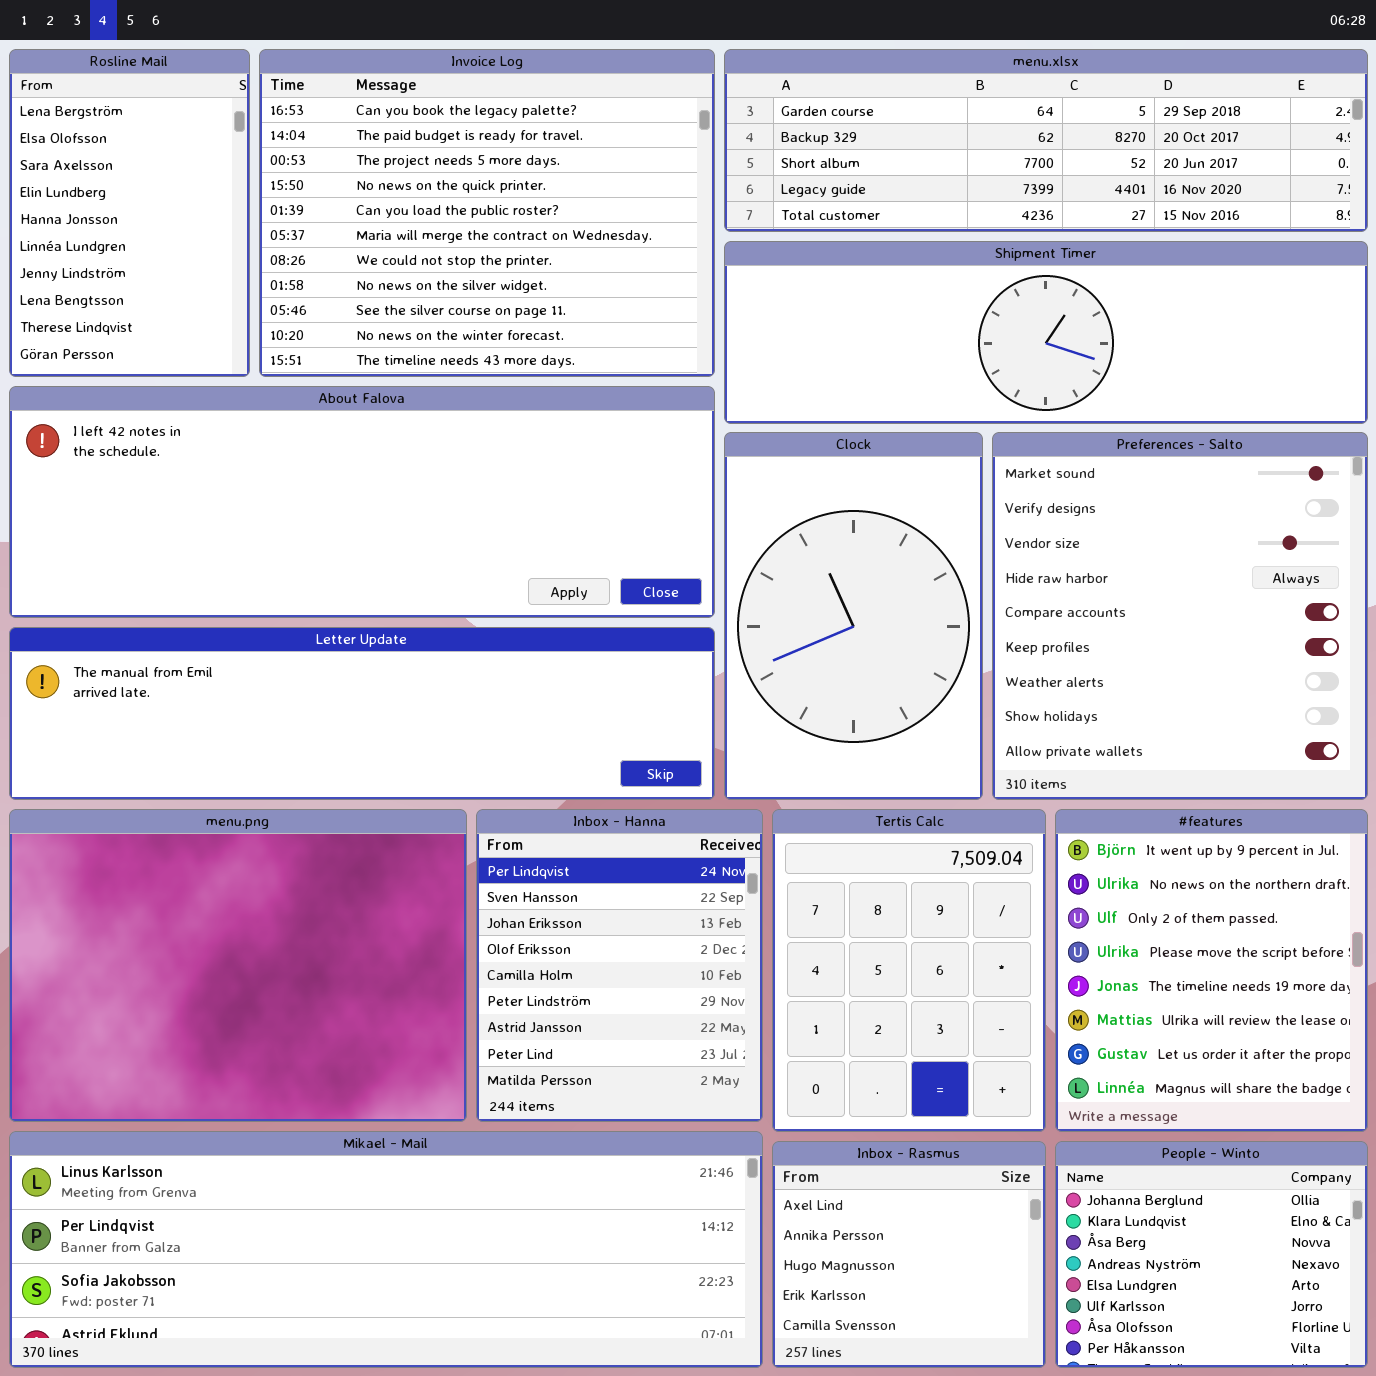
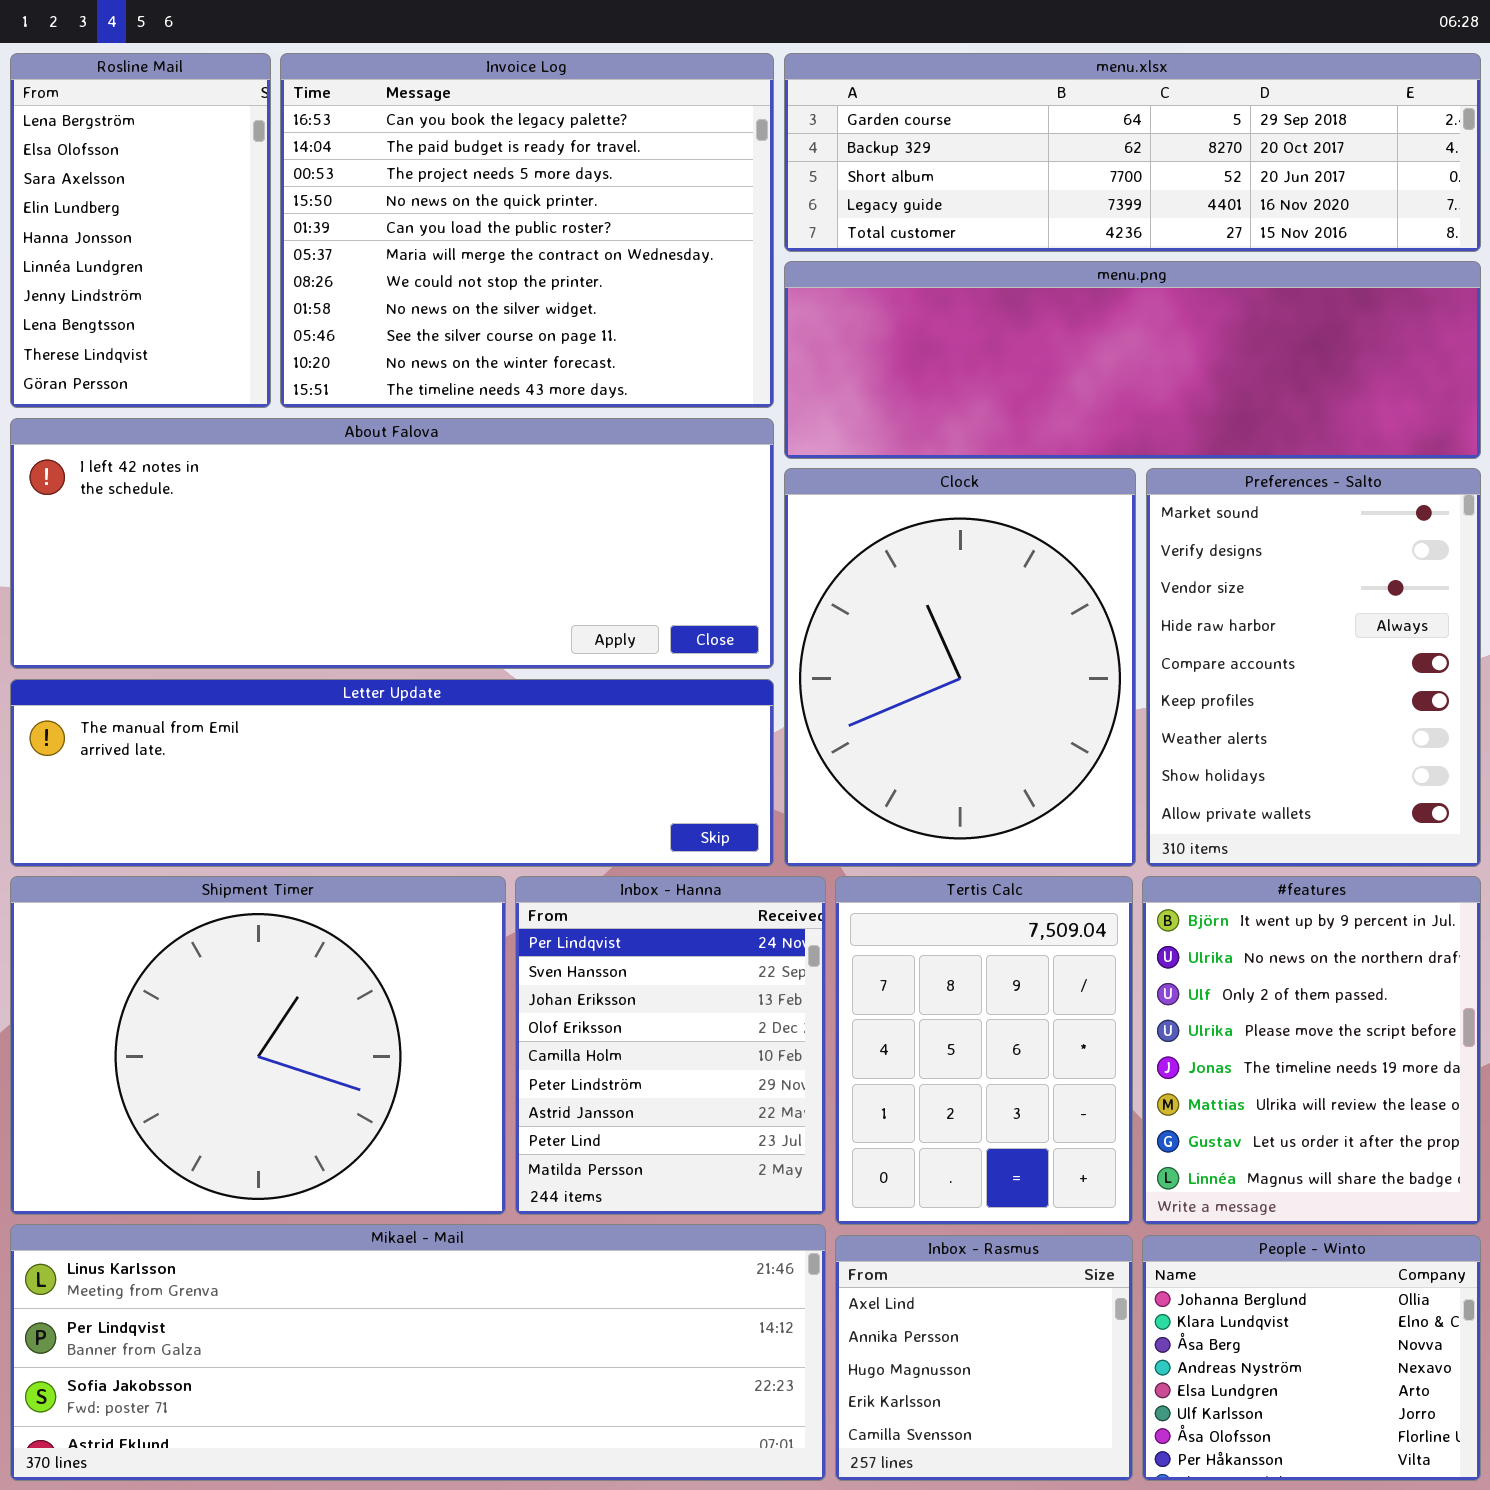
Shipment Timer: [724,241,1368,424] -> [10,876,506,1215], moved, resized
Clock: [724,432,983,800] -> [784,468,1136,867], resized
Preferences - Salto: [992,432,1368,800] -> [1146,468,1481,867], resized
menu.png: [9,809,467,1122] -> [784,261,1481,459], moved, resized

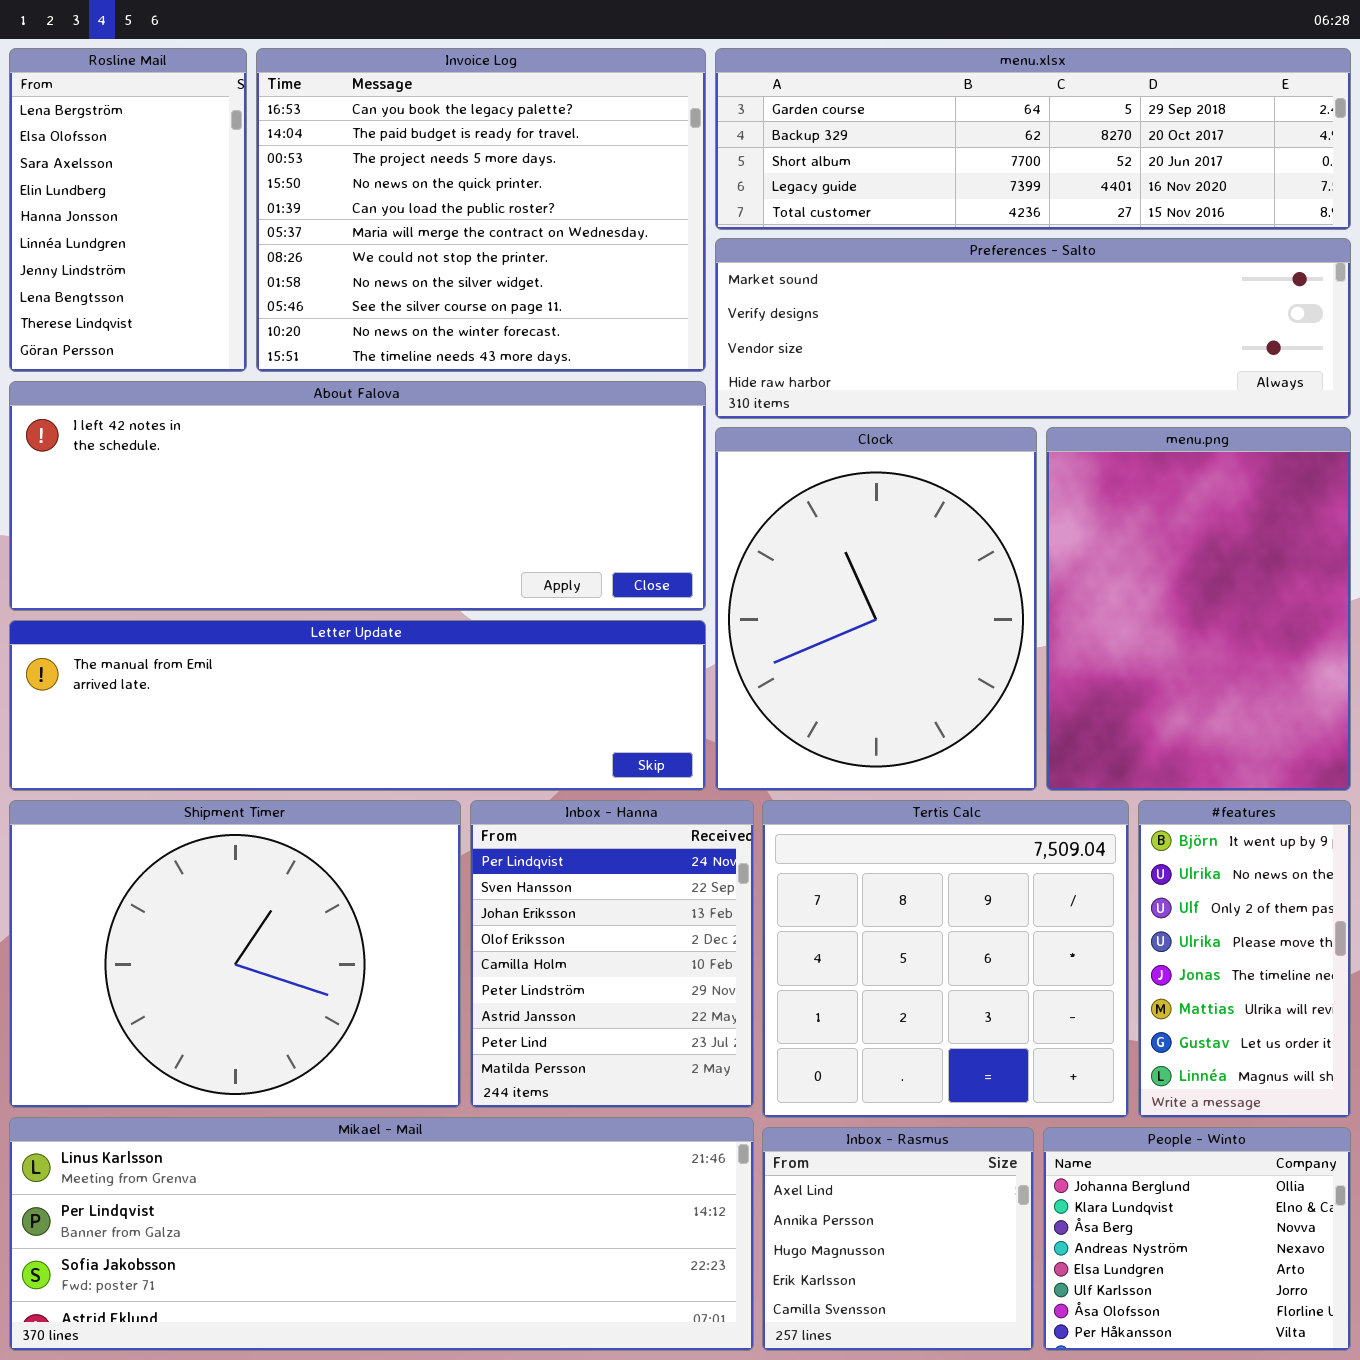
menu.png: [784,261,1481,459] -> [1046,427,1351,791], moved, resized
Preferences - Salto: [1146,468,1481,867] -> [715,238,1351,419], moved, resized
Tertis Calc: [835,876,1133,1225] -> [762,800,1129,1118], resized
#features: [1142,876,1481,1225] -> [1138,800,1351,1118], resized

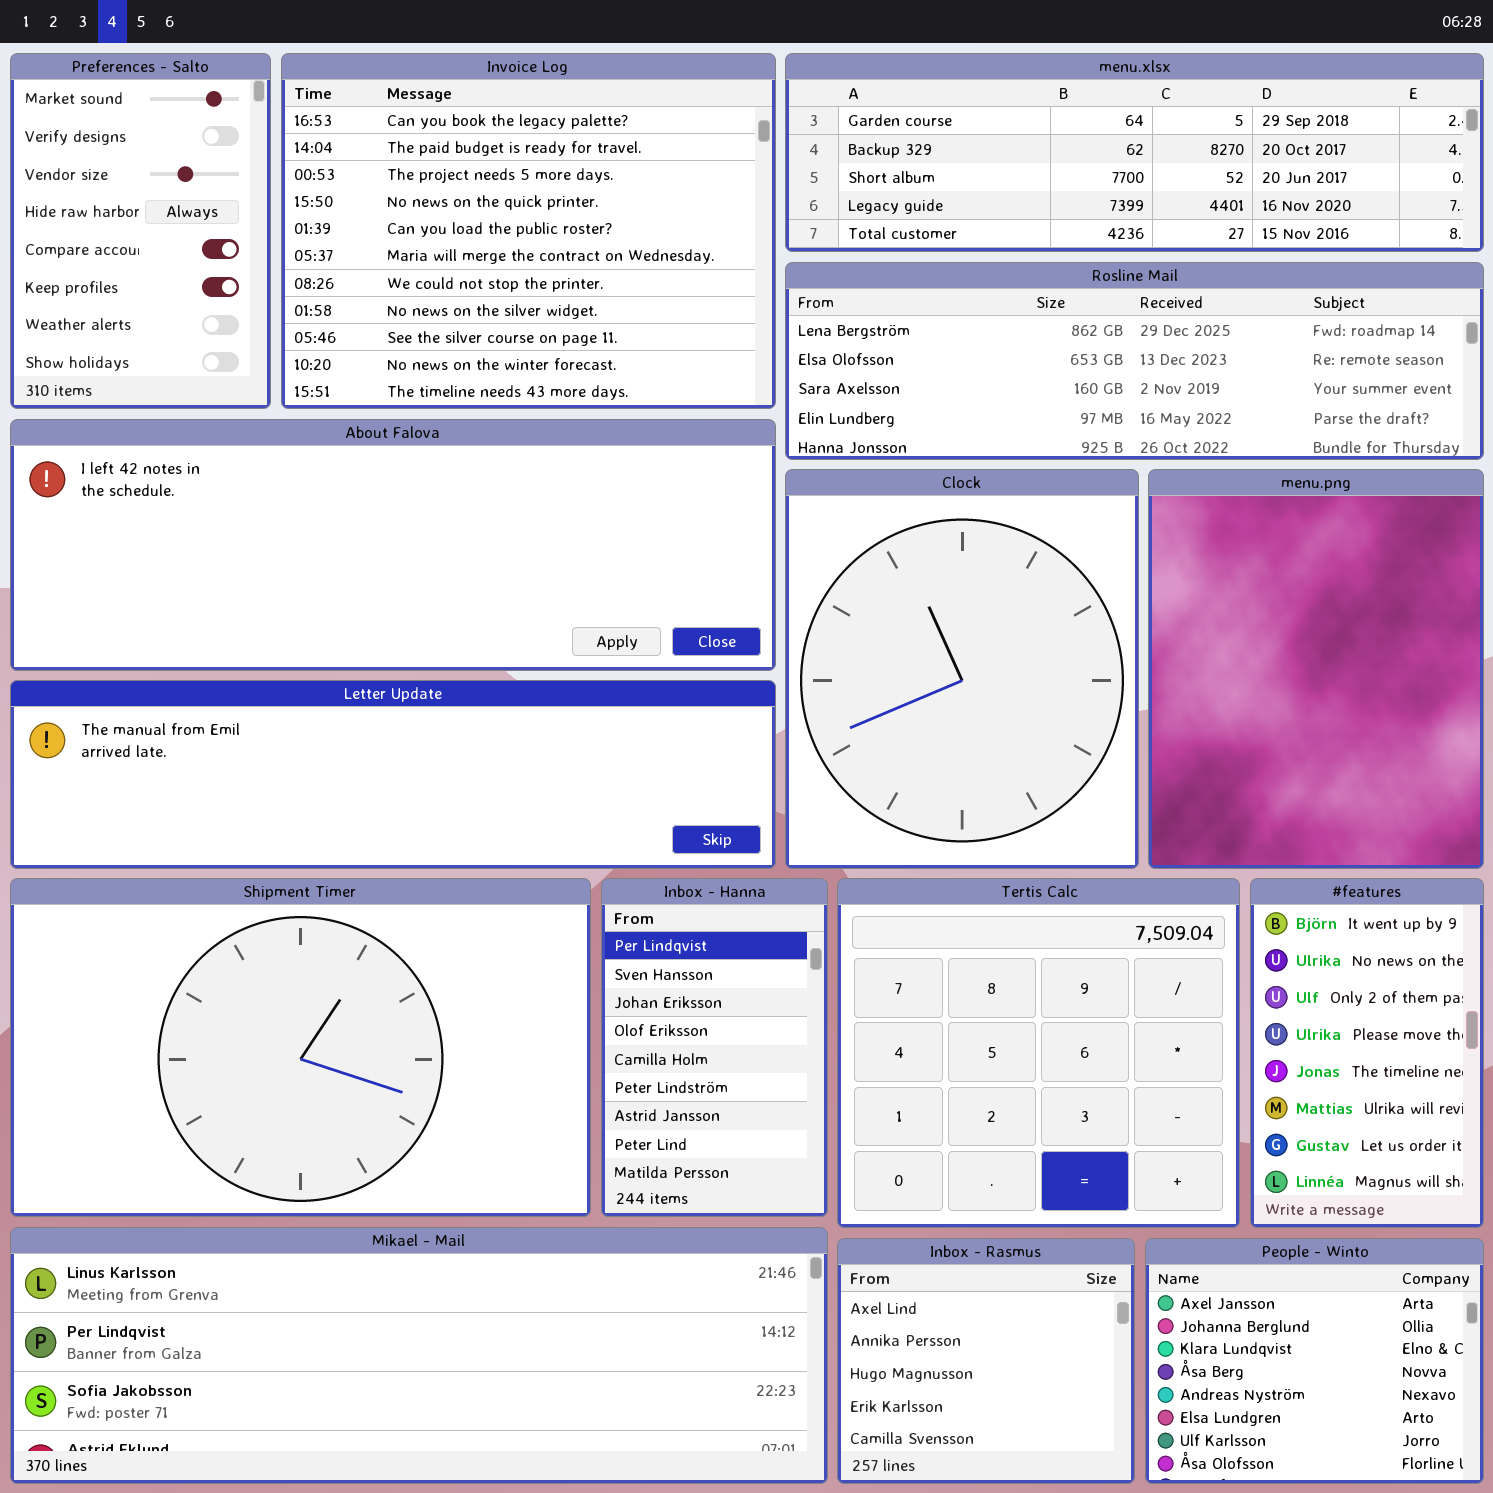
Rosline Mail: [9,48,247,372] -> [785,262,1484,460], moved, resized
Preferences - Salto: [715,238,1351,419] -> [10,53,271,409], moved, resized
Shipment Timer: [9,800,461,1108] -> [10,878,591,1217], resized
Inbox - Hanna: [470,800,754,1108] -> [601,878,828,1217], resized
People - Winto: [1043,1127,1351,1351] -> [1145,1238,1484,1484], scrolled up 1 row

